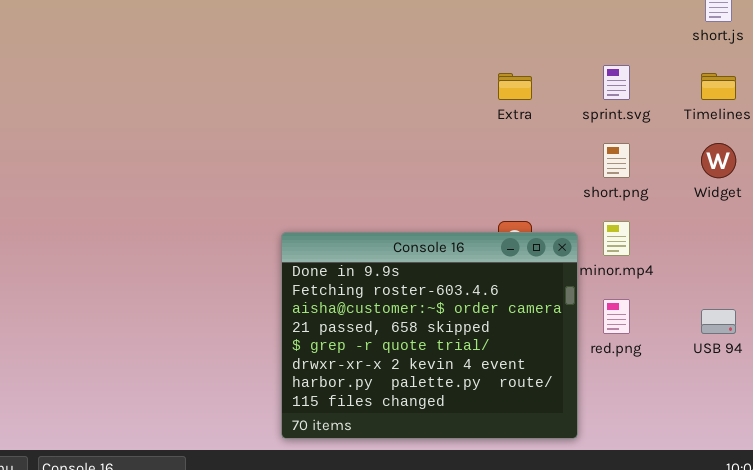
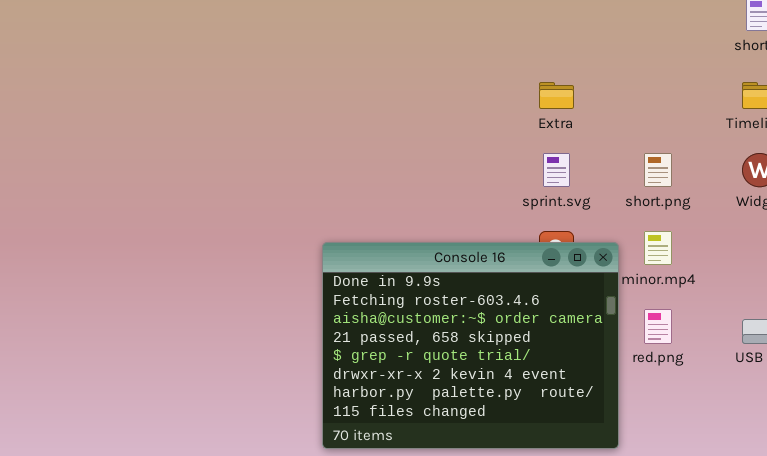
sprint.svg: [603,65,630,100] -> [543,153,570,187], moved

